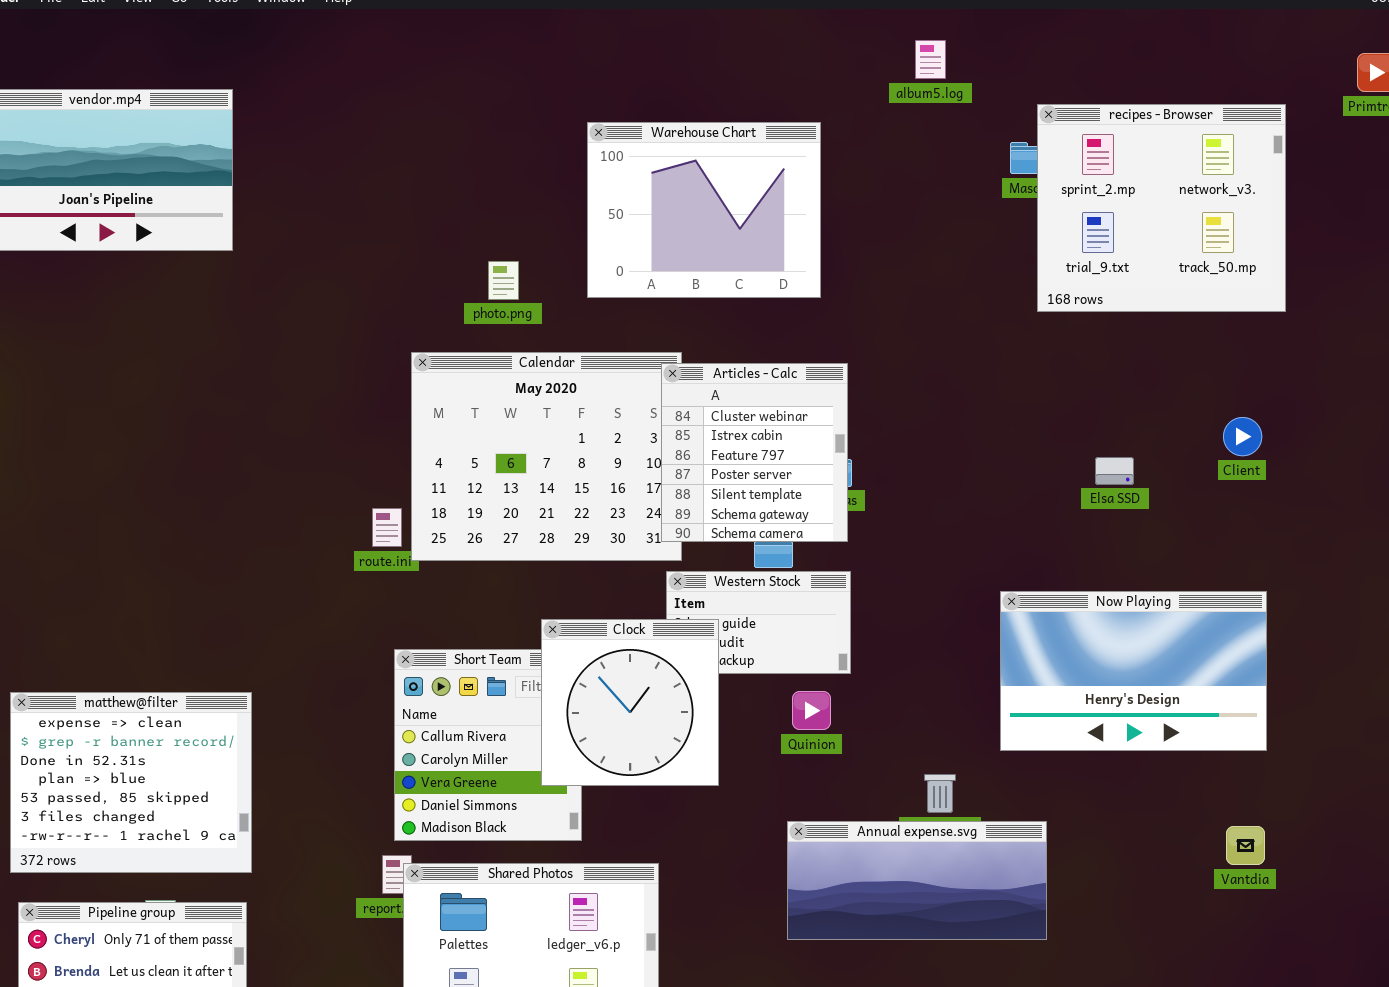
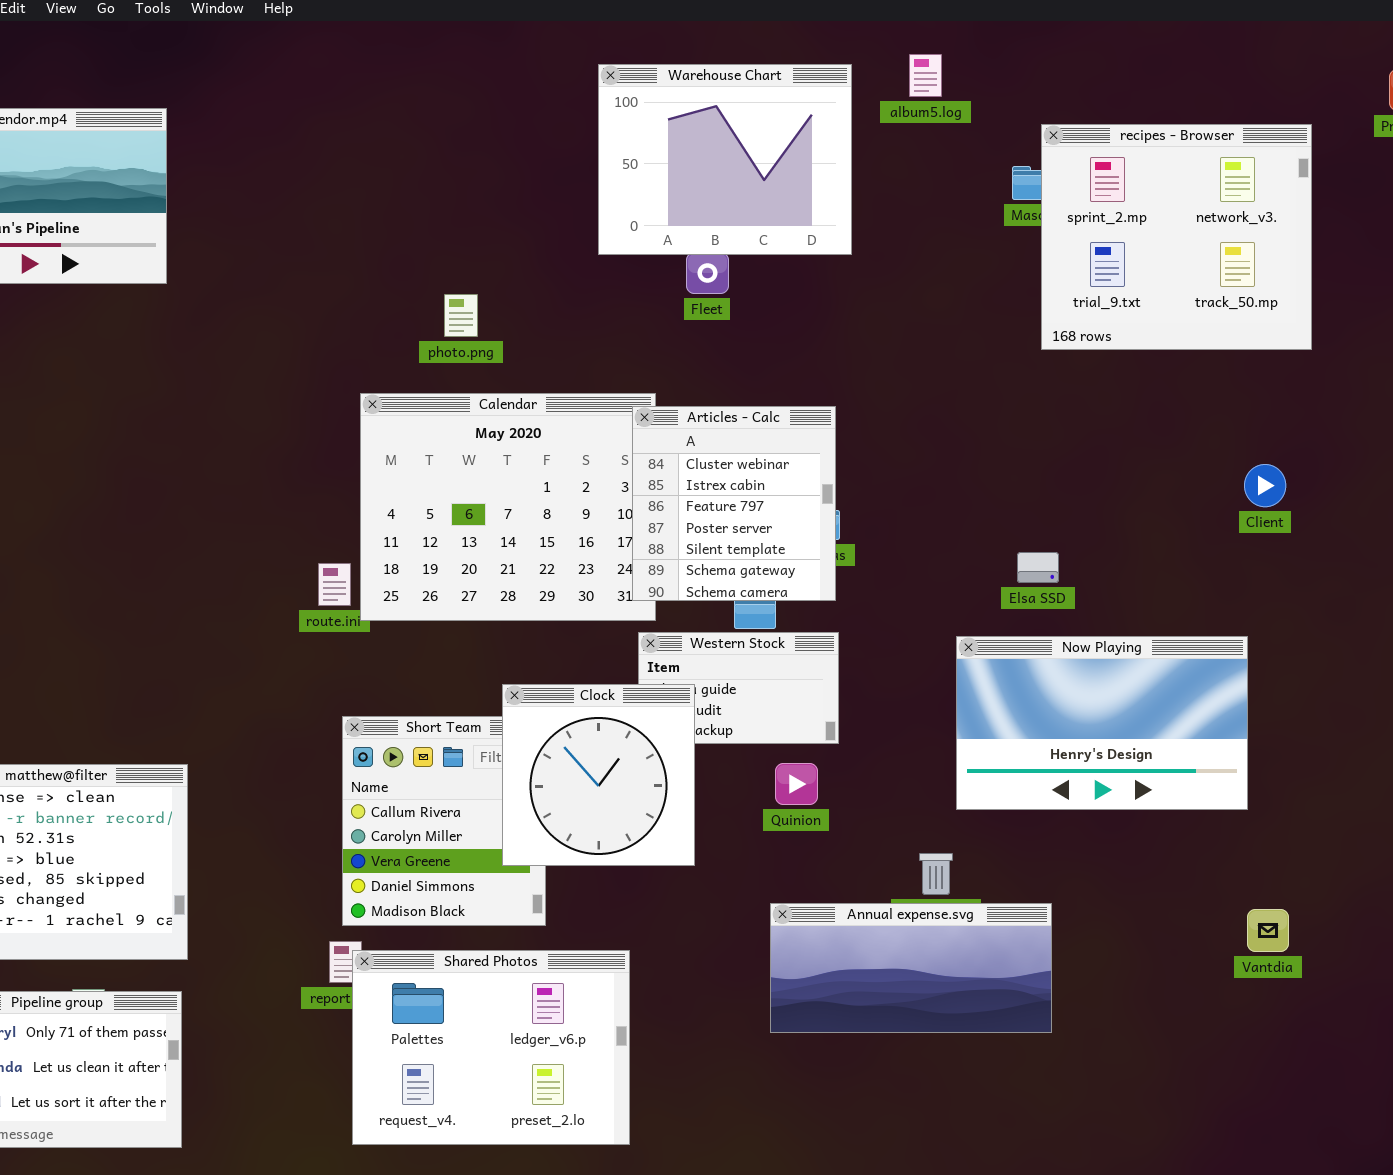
Warehouse Chart: [587,122,821,298] -> [598,64,852,255], moved
Elsa SSD: [1095,457,1134,485] -> [1017,552,1059,583], moved
Now Playing: [1000,591,1267,751] -> [956,636,1248,810], moved

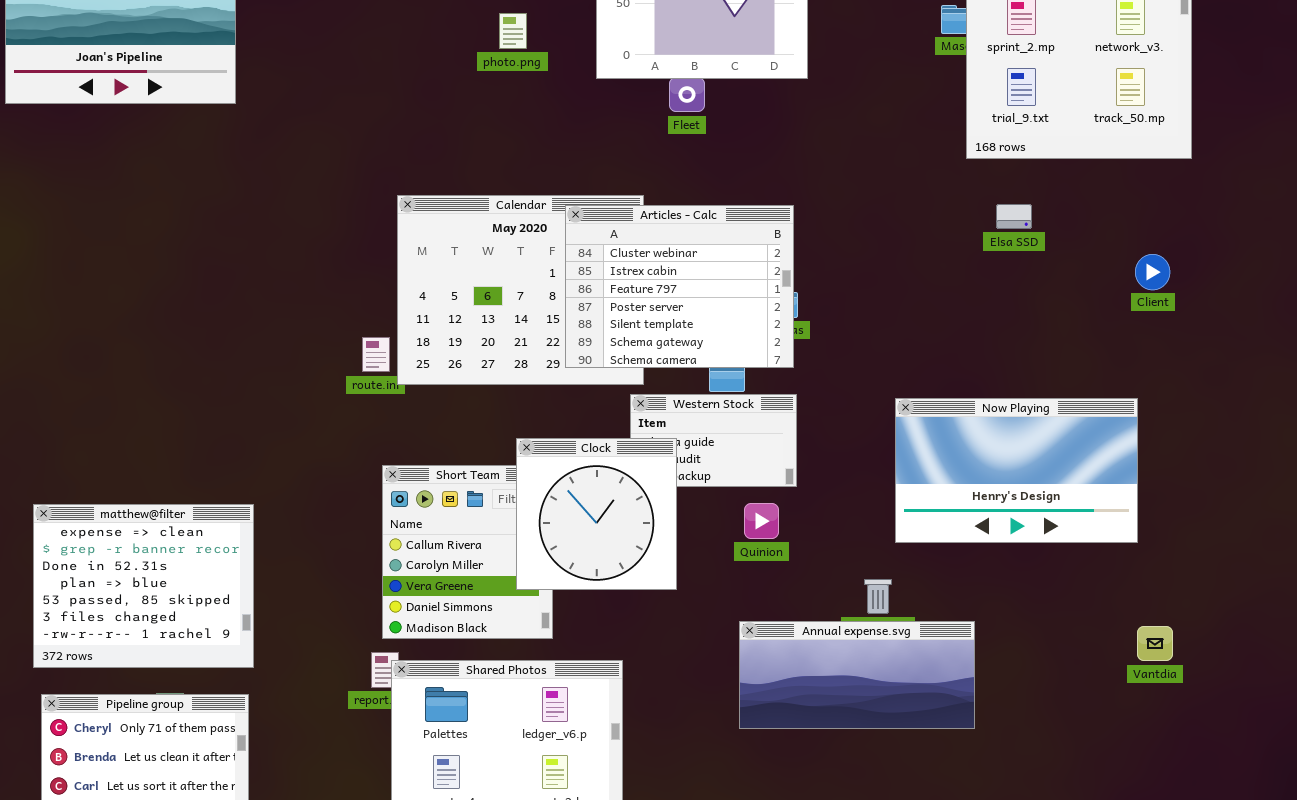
photo.png: [444,294,478,337] -> [499,13,527,49], moved
Articles - Calc: [632,406,836,601] -> [565,205,794,368], resized
Elsa SSD: [1017,552,1059,583] -> [996,204,1032,229], moved

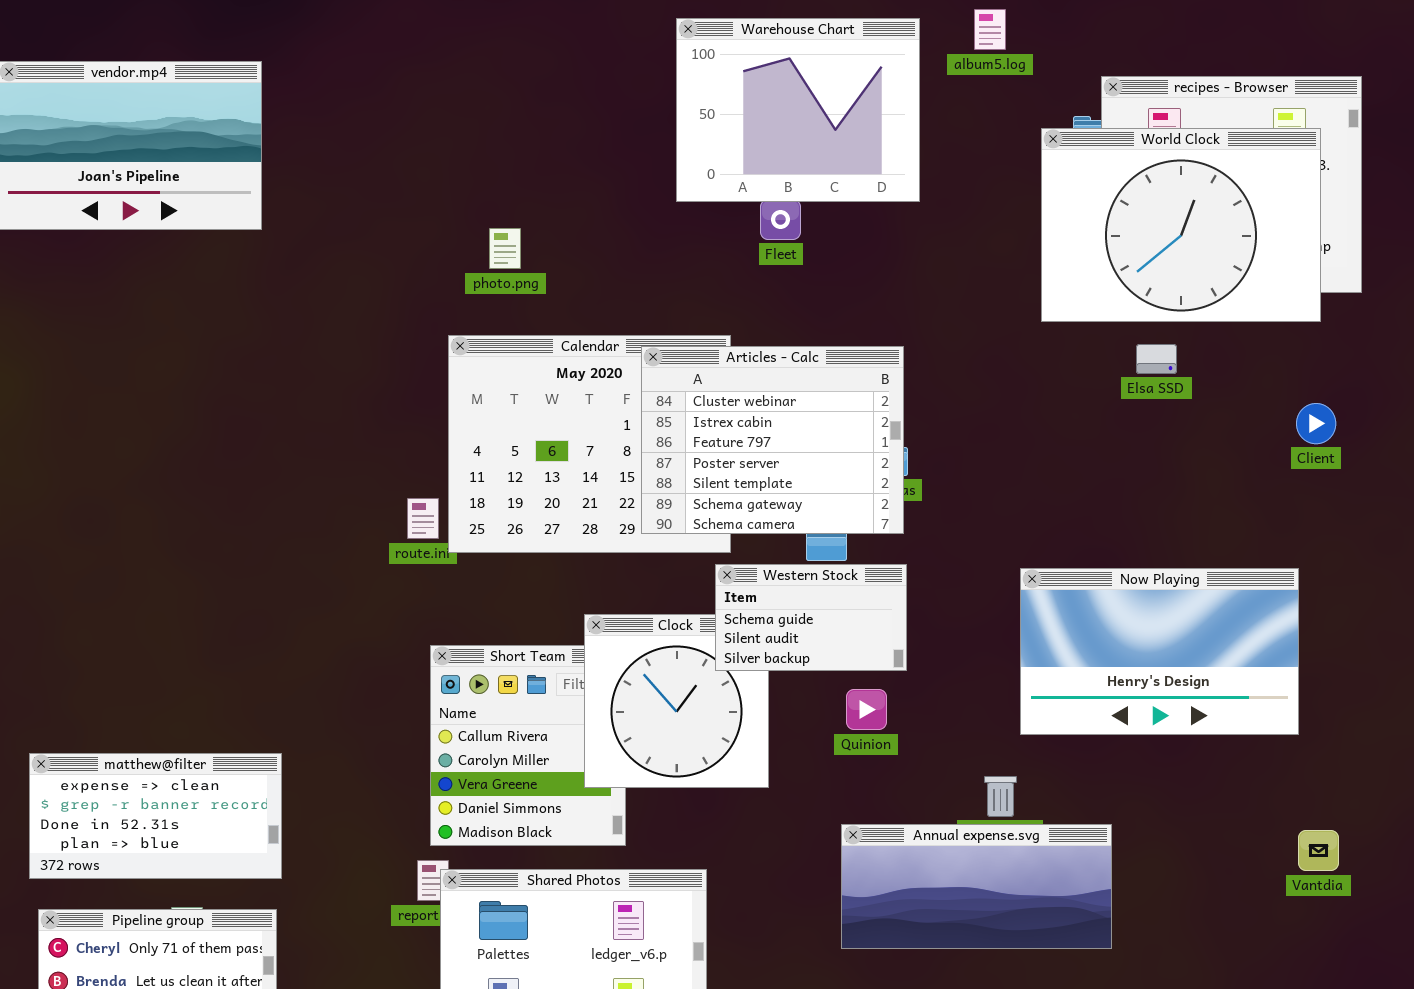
photo.png: [499,13,527,49] -> [489,228,521,269], moved
World Clock: none -> [1041,128,1321,322], opened
Western Stock: [630,394,797,487] -> [715,564,907,671], raised
matthew@filter: [33,504,254,668] -> [29,753,282,879], resized

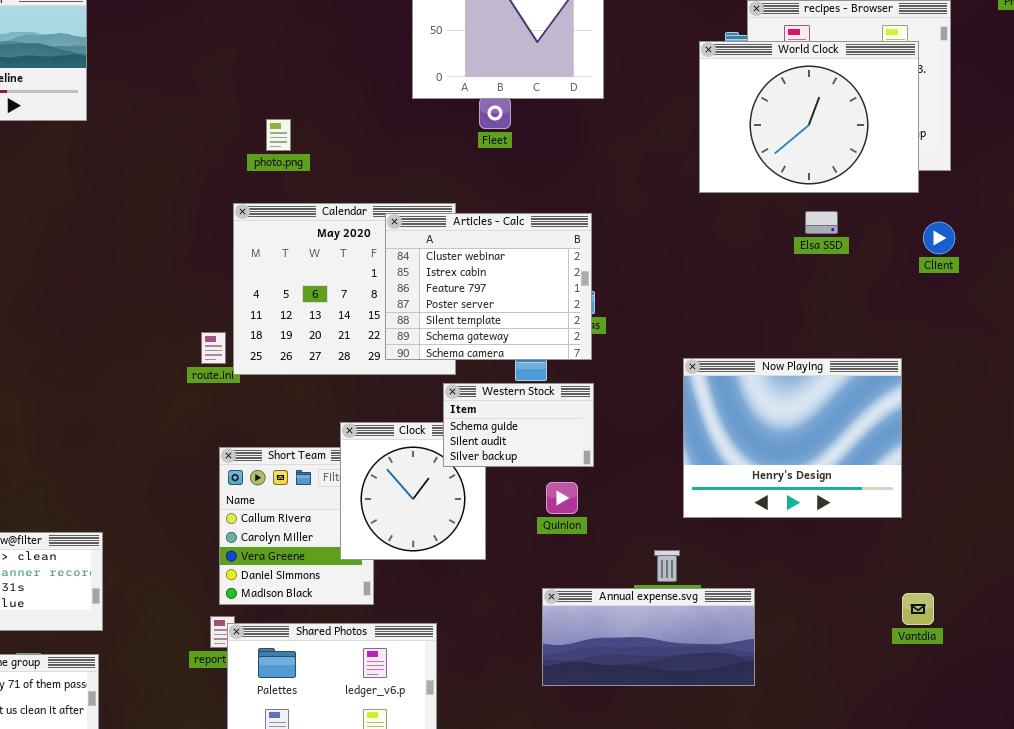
Elsa SSD: [1136,344,1177,374] -> [805,211,838,234], moved
Client: [1296,403,1336,444] -> [923,222,955,254], moved
Now Playing: [1020,568,1299,735] -> [683,358,902,518], resized

